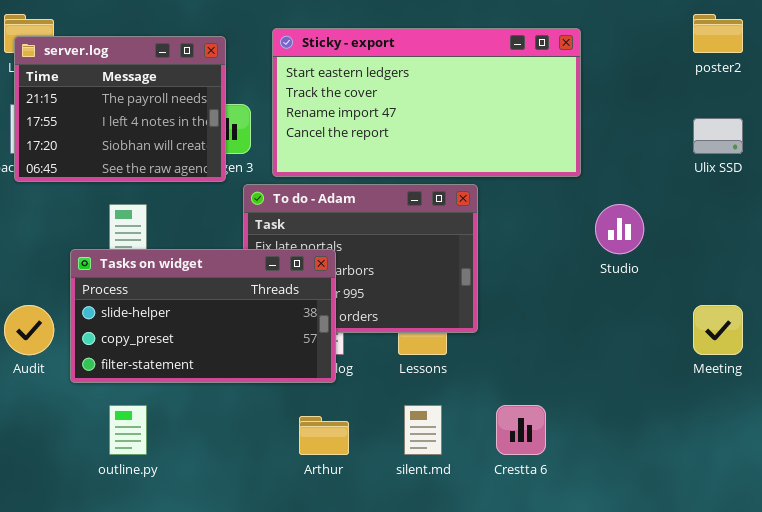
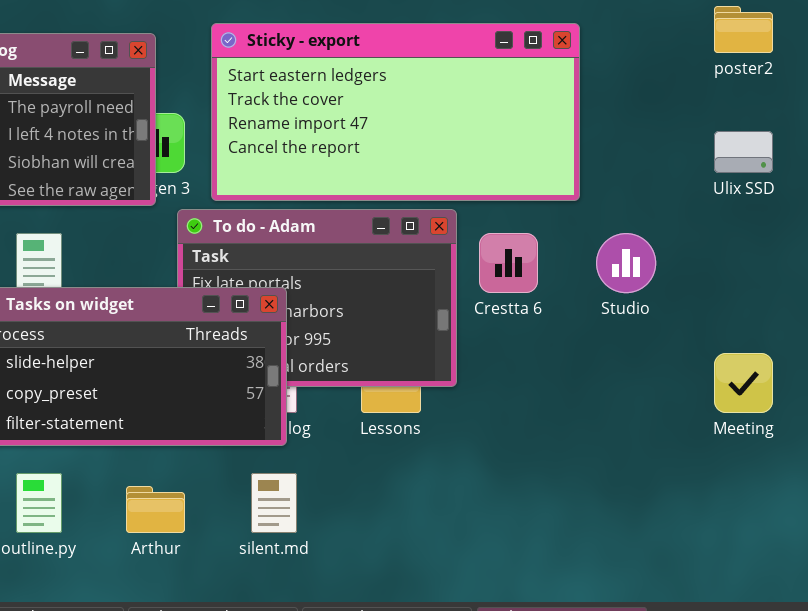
silent.md: [404,405,442,455] -> [251,473,297,533], moved
Crestta 6: [496,405,546,455] -> [479,233,538,293], moved
Arthur: [299,416,349,455] -> [126,486,185,533], moved

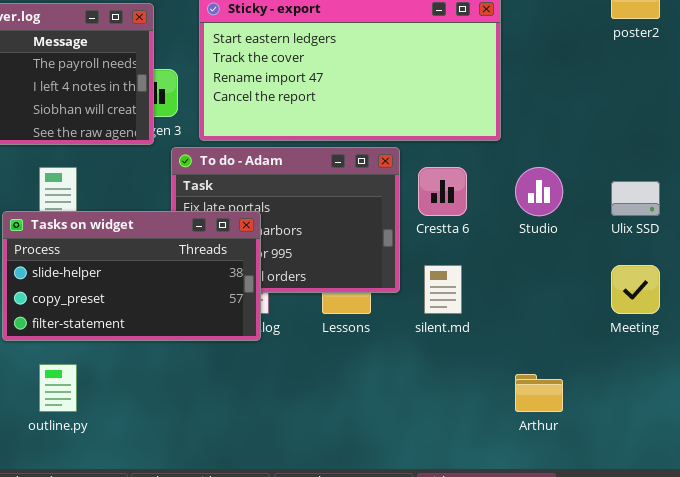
Ulix SSD: [714,131,773,173] -> [611,181,660,216], moved
silent.md: [251,473,297,533] -> [424,265,462,314], moved
Arthur: [126,486,185,533] -> [515,374,563,412], moved

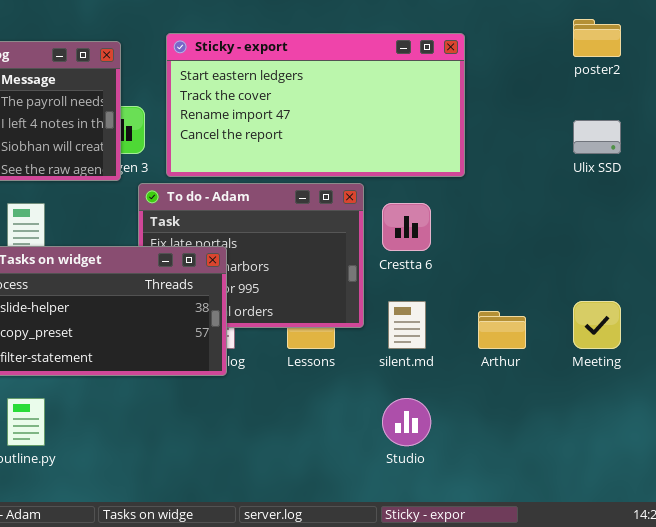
Studio: [515,167,563,216] -> [382,398,431,446], moved
Ulix SSD: [611,181,660,216] -> [573,120,621,154], moved
Arthur: [515,374,563,412] -> [478,311,526,349], moved

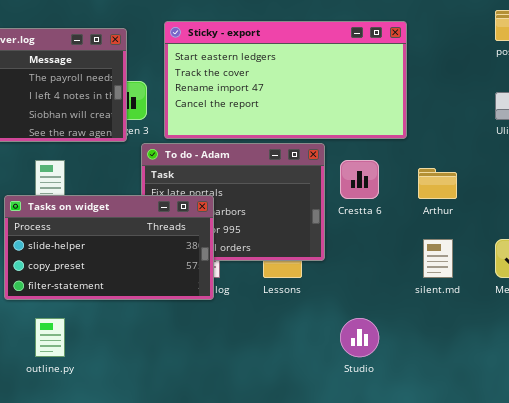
silent.md: [388,301,426,349] -> [423,239,453,278], moved
Arthur: [478,311,526,349] -> [418,168,457,199], moved

